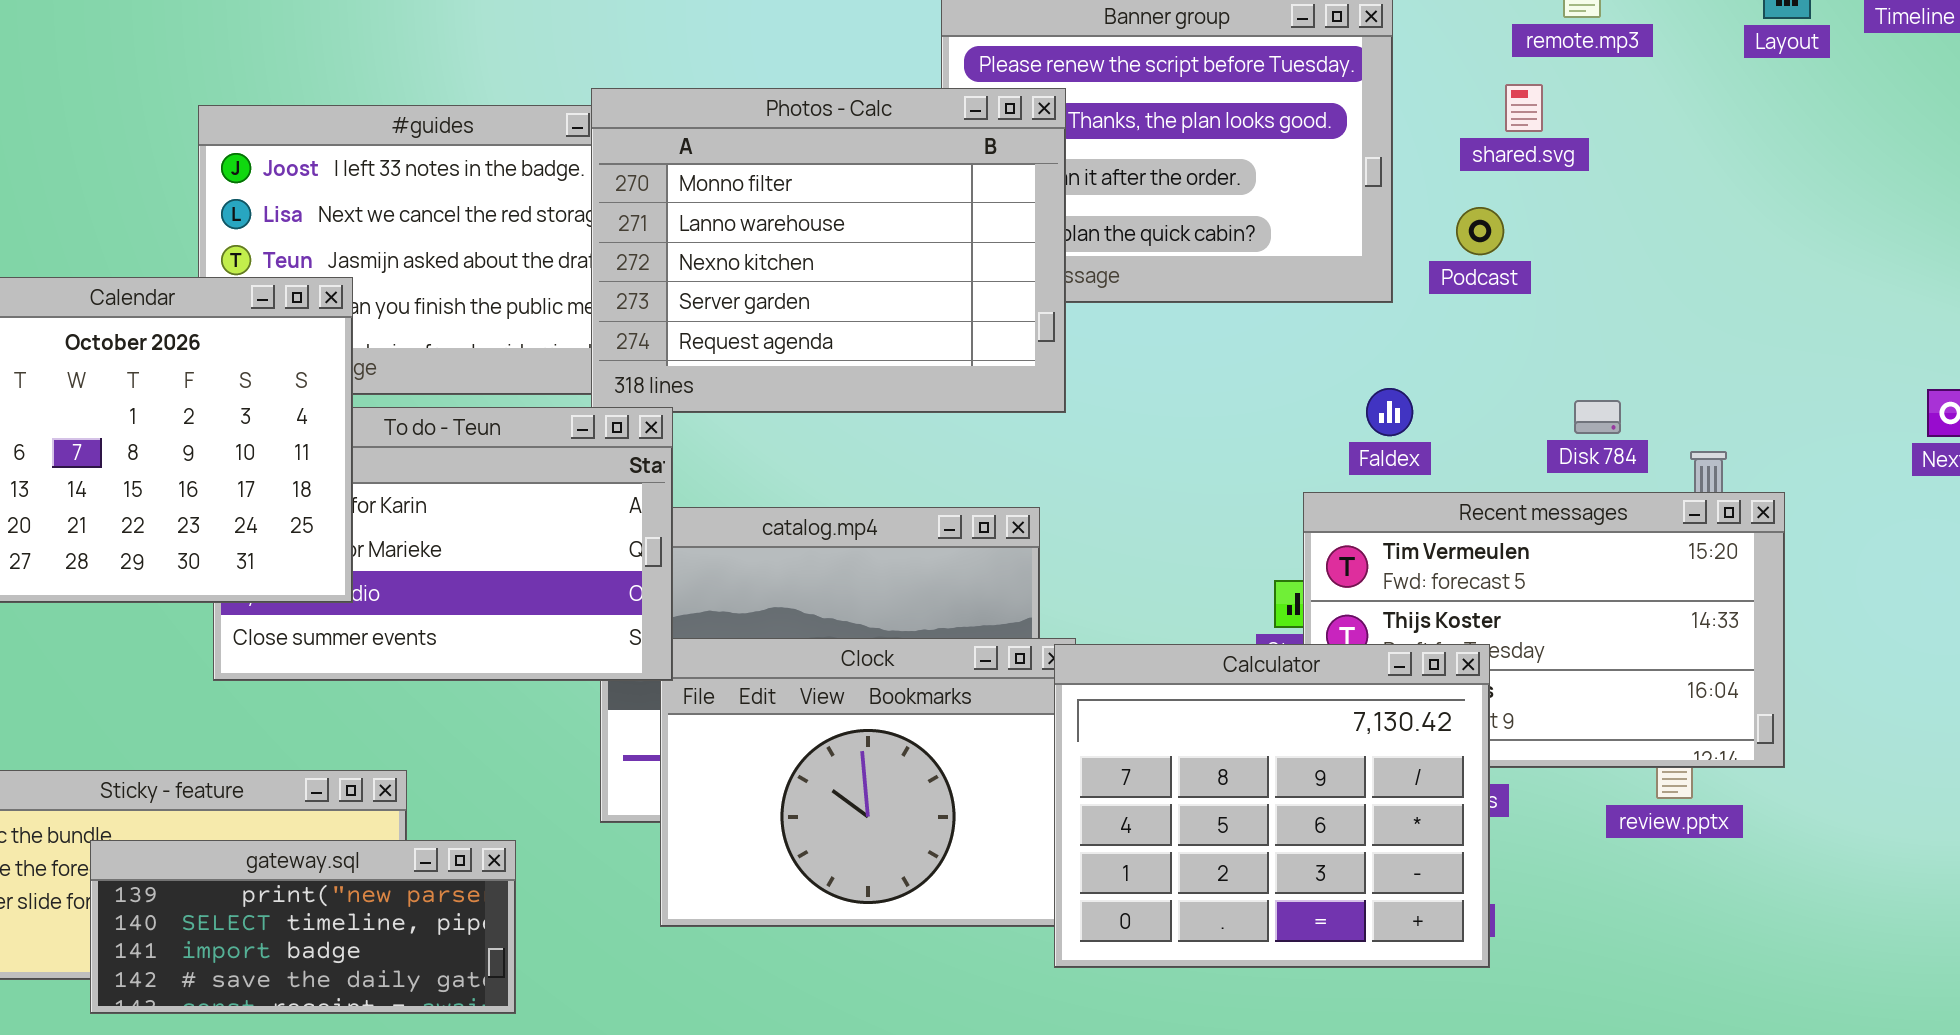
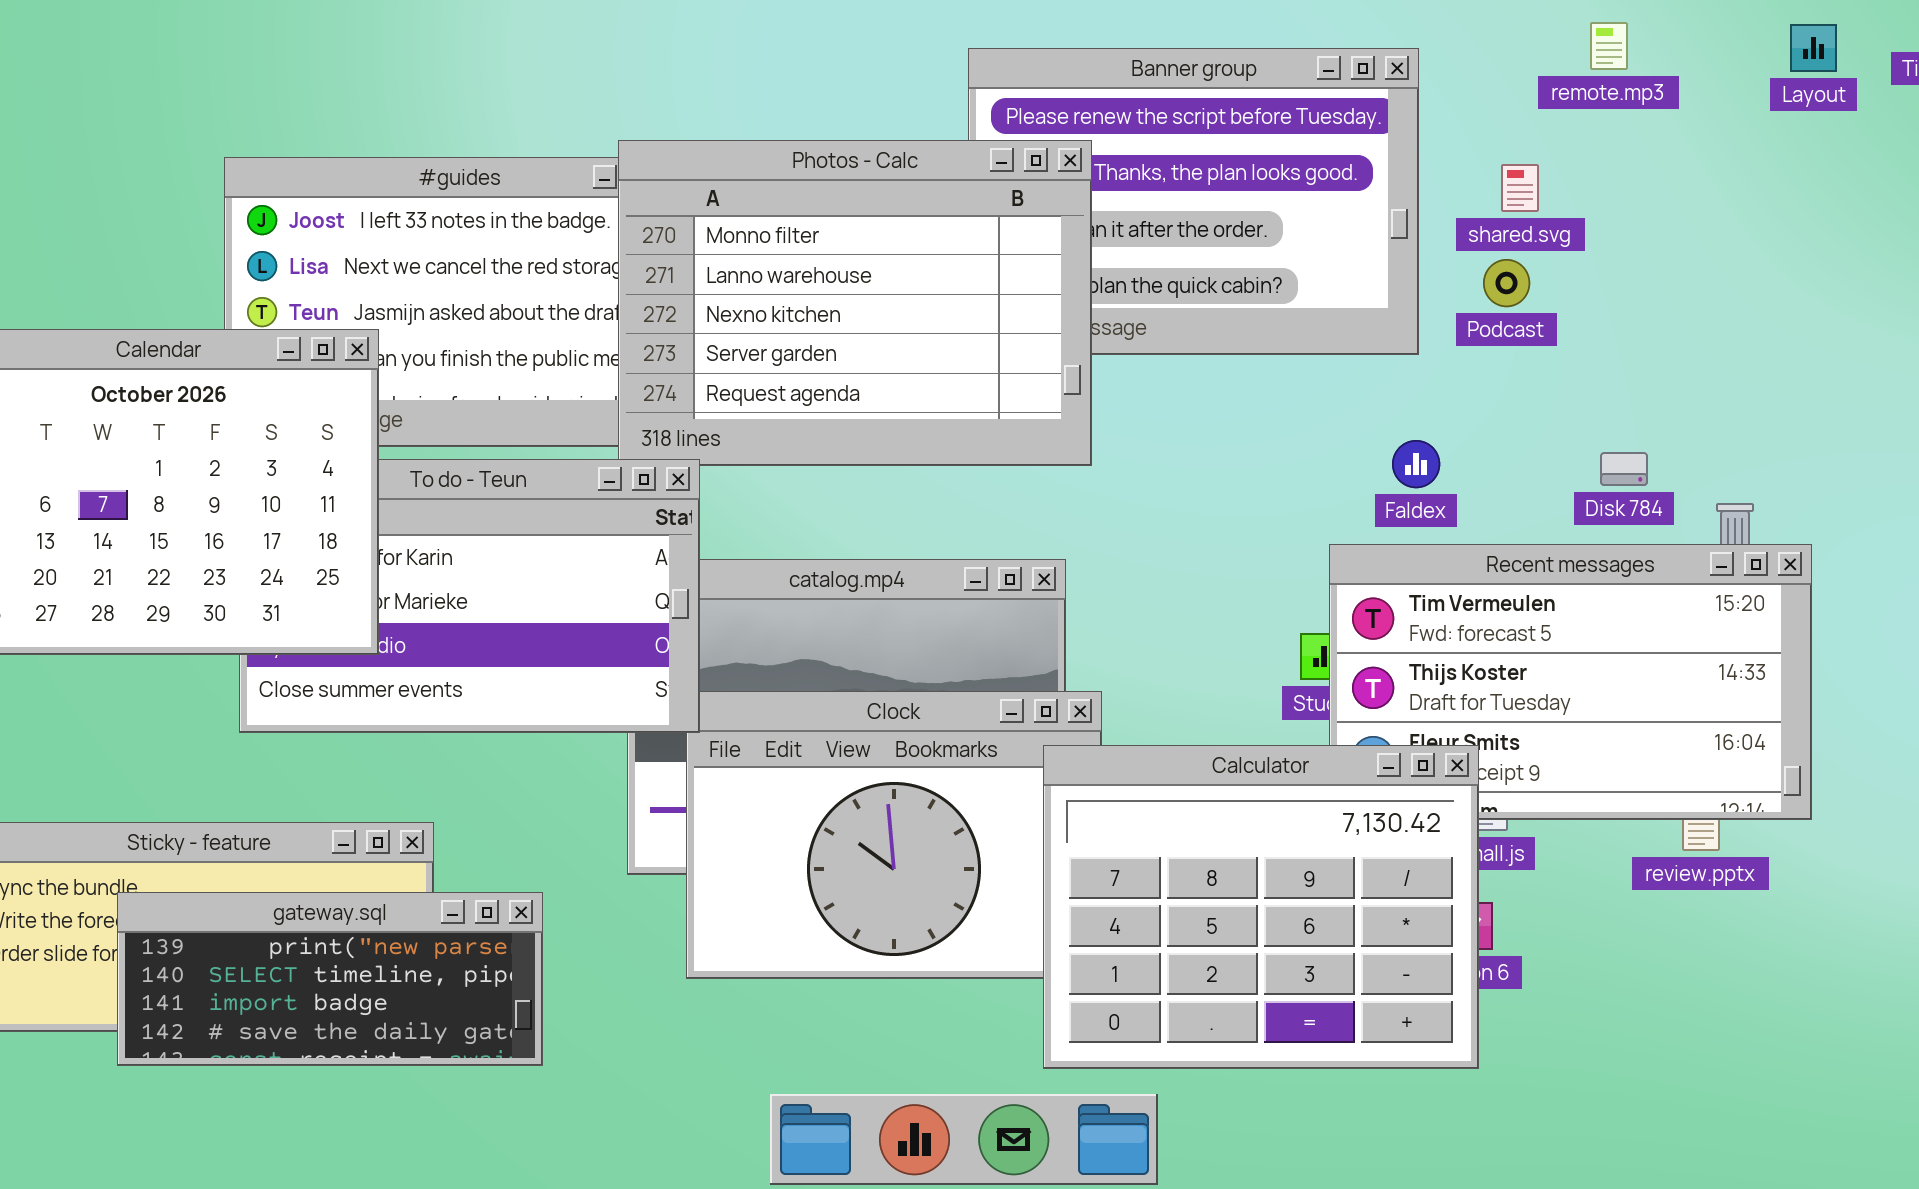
shared.svg: [1505,84,1543,132] -> [1501,164,1539,212], moved
Calculator: [1054,644,1490,968] -> [1043,745,1479,1069], moved

